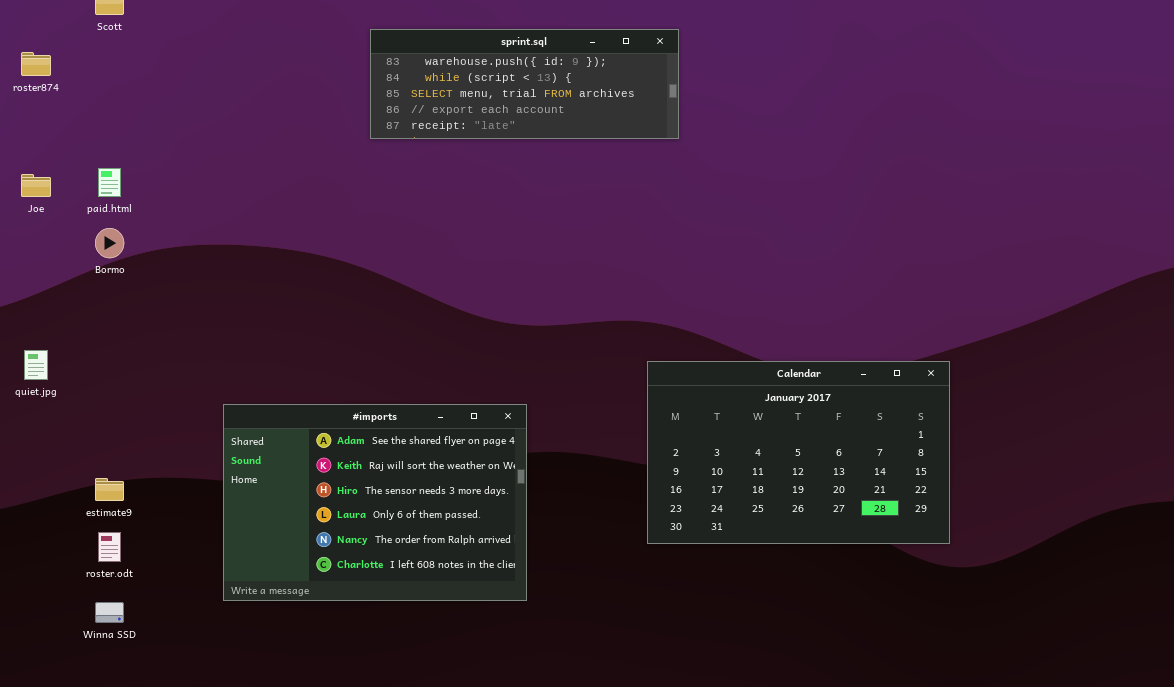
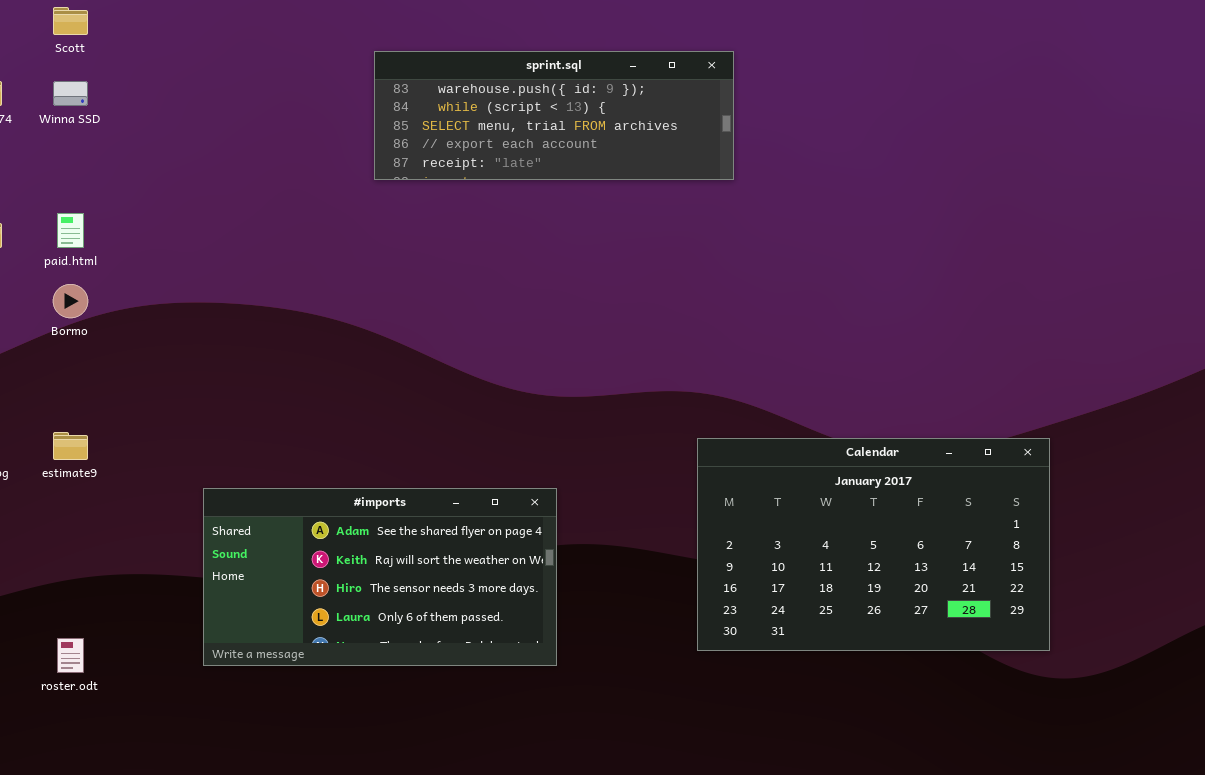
#imports: [223,404,527,601] -> [203,488,557,666], resized
estimate9: [95,478,124,501] -> [53,432,88,460], moved
Winna SSD: [95,602,124,623] -> [53,81,88,106], moved

